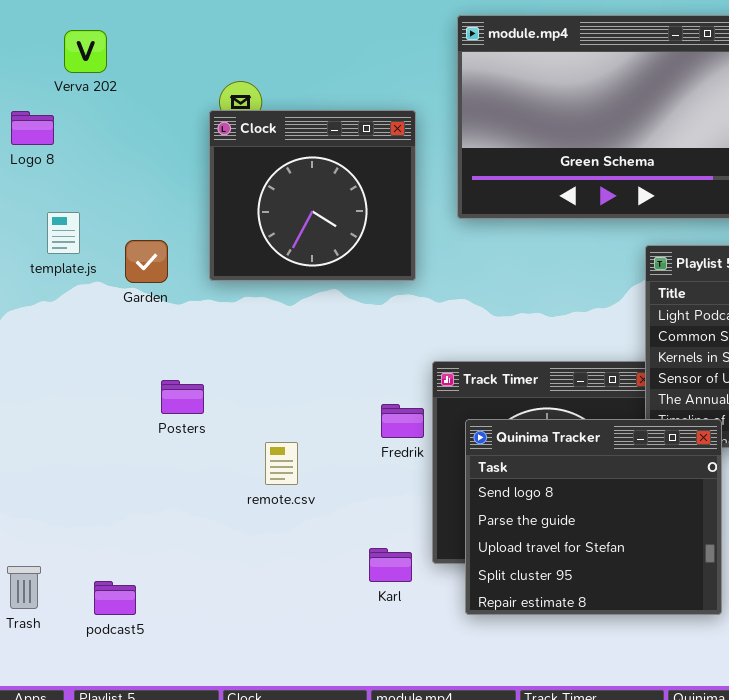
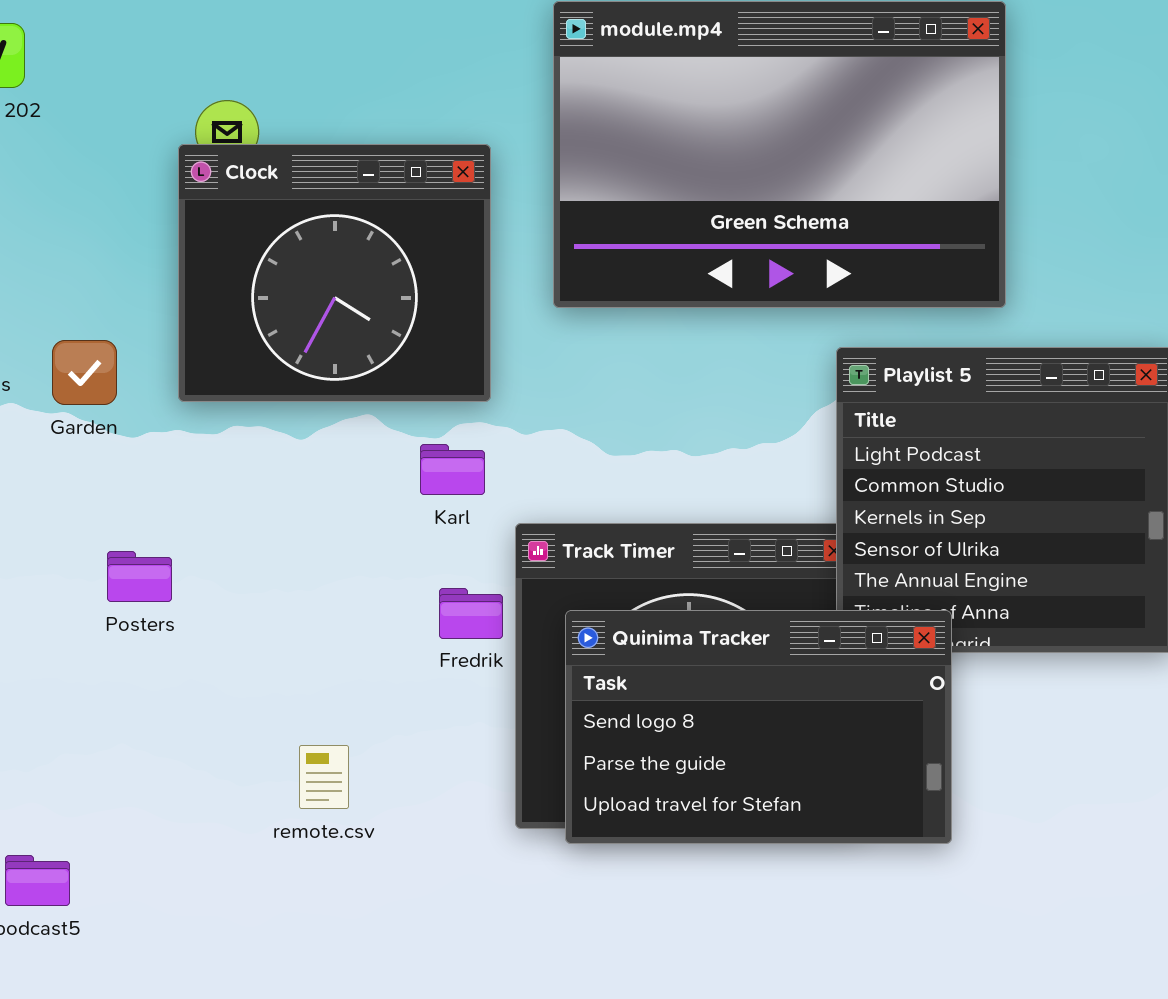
Quinima Tracker: [465,419,722,615] -> [565,610,952,844], resized
remote.csv: [265,442,298,485] -> [299,745,349,809], moved
Karl: [369,548,412,582] -> [420,444,485,495], moved

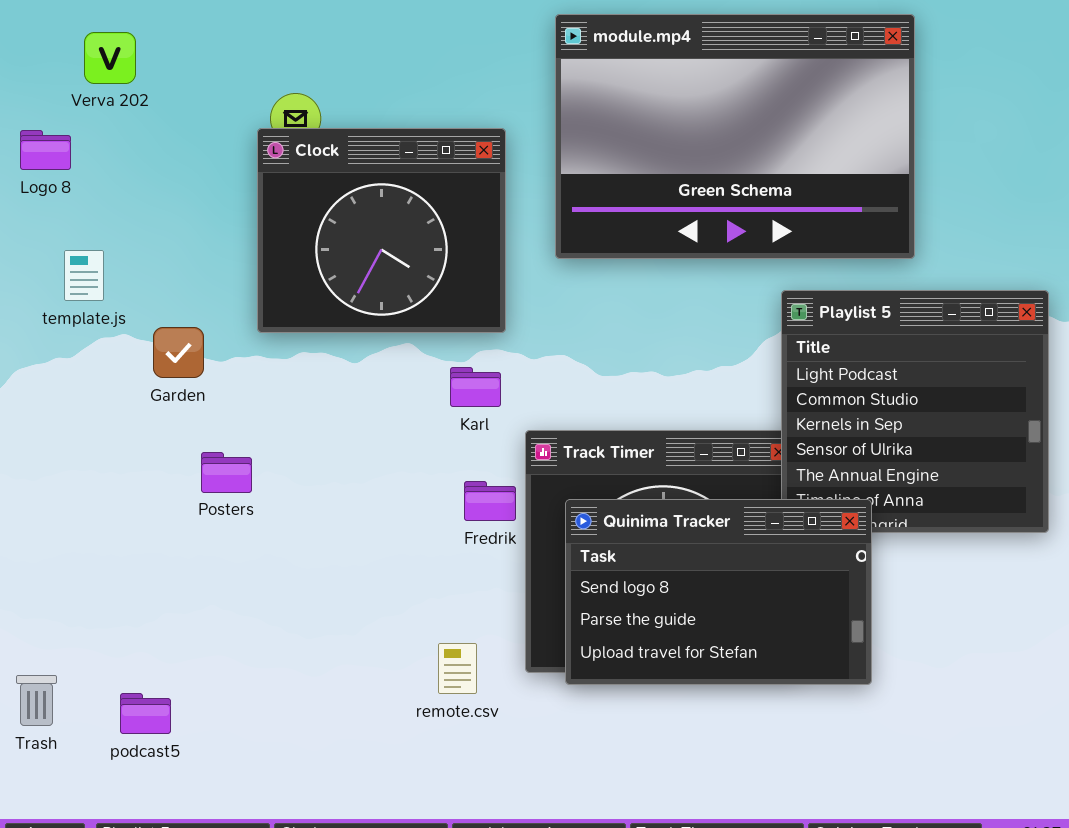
Garden: [52,340,117,405] -> [153,327,204,378], moved
remote.csv: [299,745,349,809] -> [438,643,477,694], moved

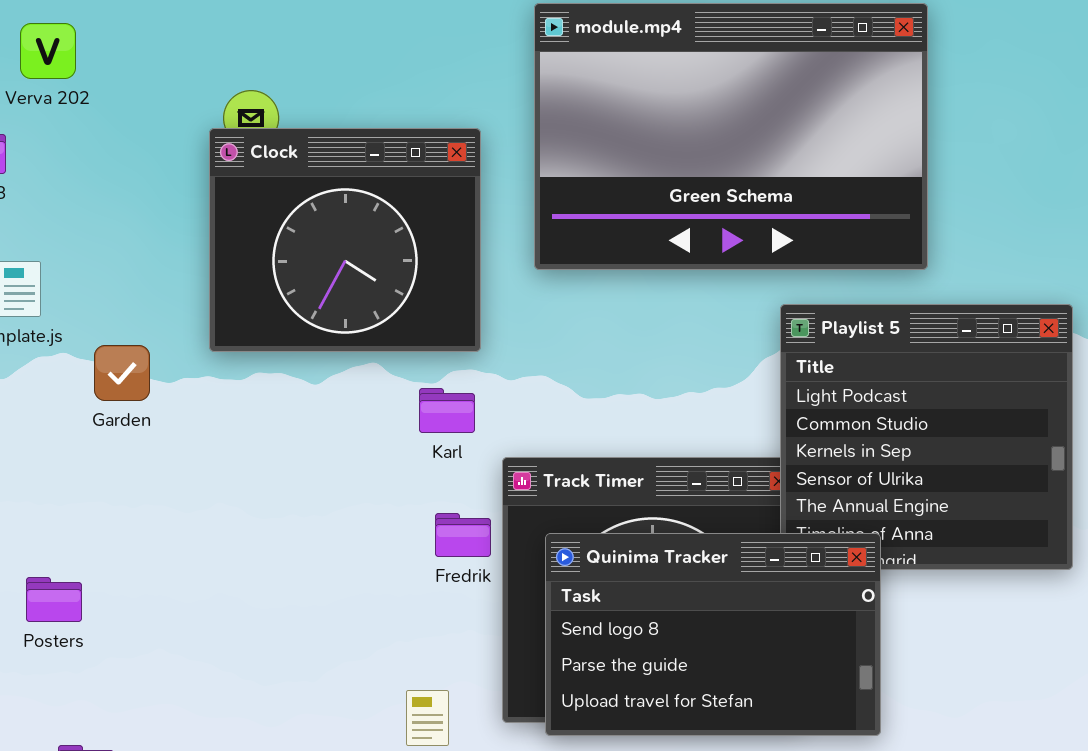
Posters: [201,452,252,493] -> [26,577,82,622], moved

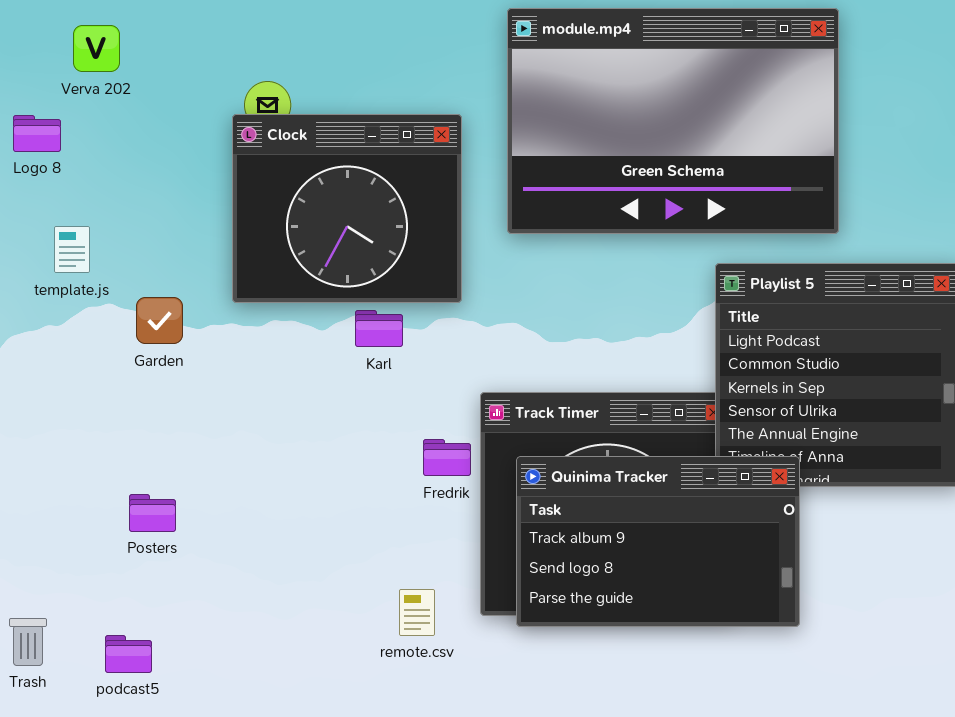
Karl: [419,388,475,433] -> [355,310,403,347], moved
Quinima Tracker: [545,533,881,736] -> [516,456,800,627], scrolled up 1 row
Posters: [26,577,82,622] -> [129,494,176,532], moved

